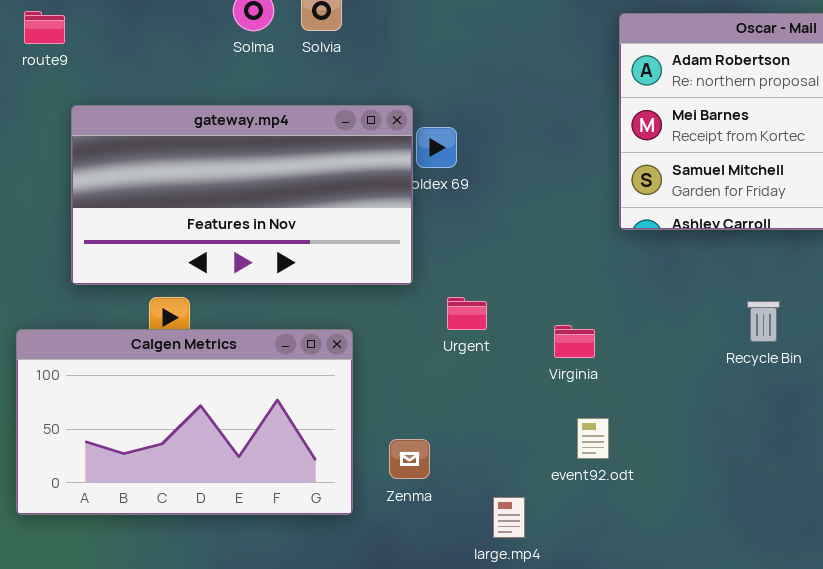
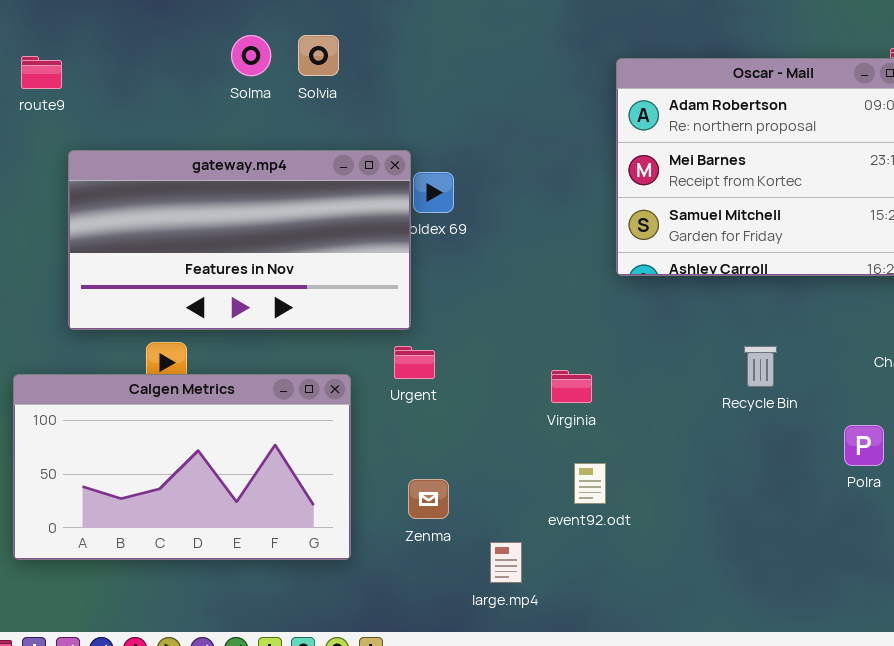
Urgent: [447,297,487,330] -> [394,346,435,379], moved
Zenma: [389,439,430,479] -> [408,479,449,519], moved

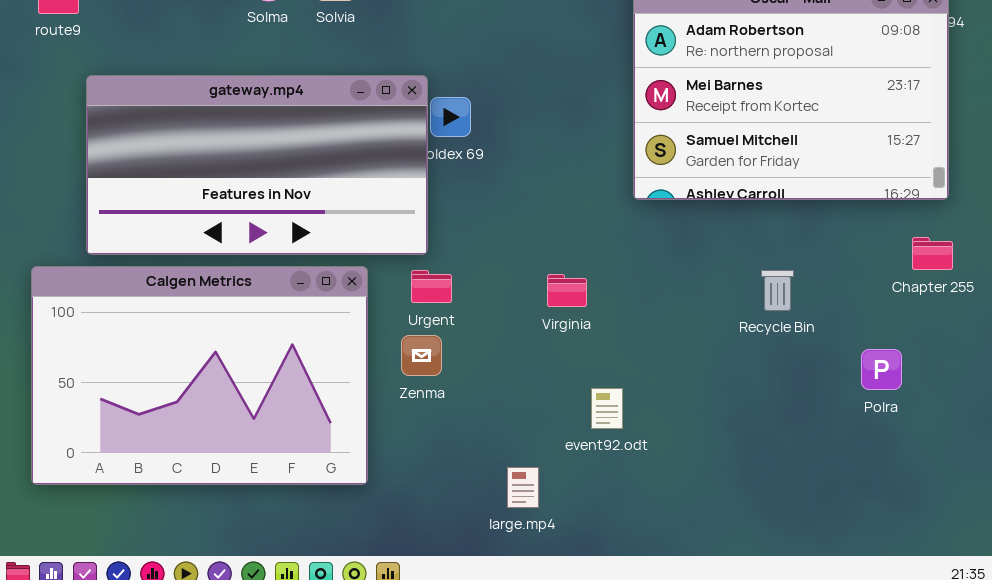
Virginia: [551,370,592,403] -> [547,274,587,307], moved
Calgen Metrics: [13,374,351,560] -> [31,266,368,485], resized
Zenma: [408,479,449,519] -> [401,335,442,376], moved

